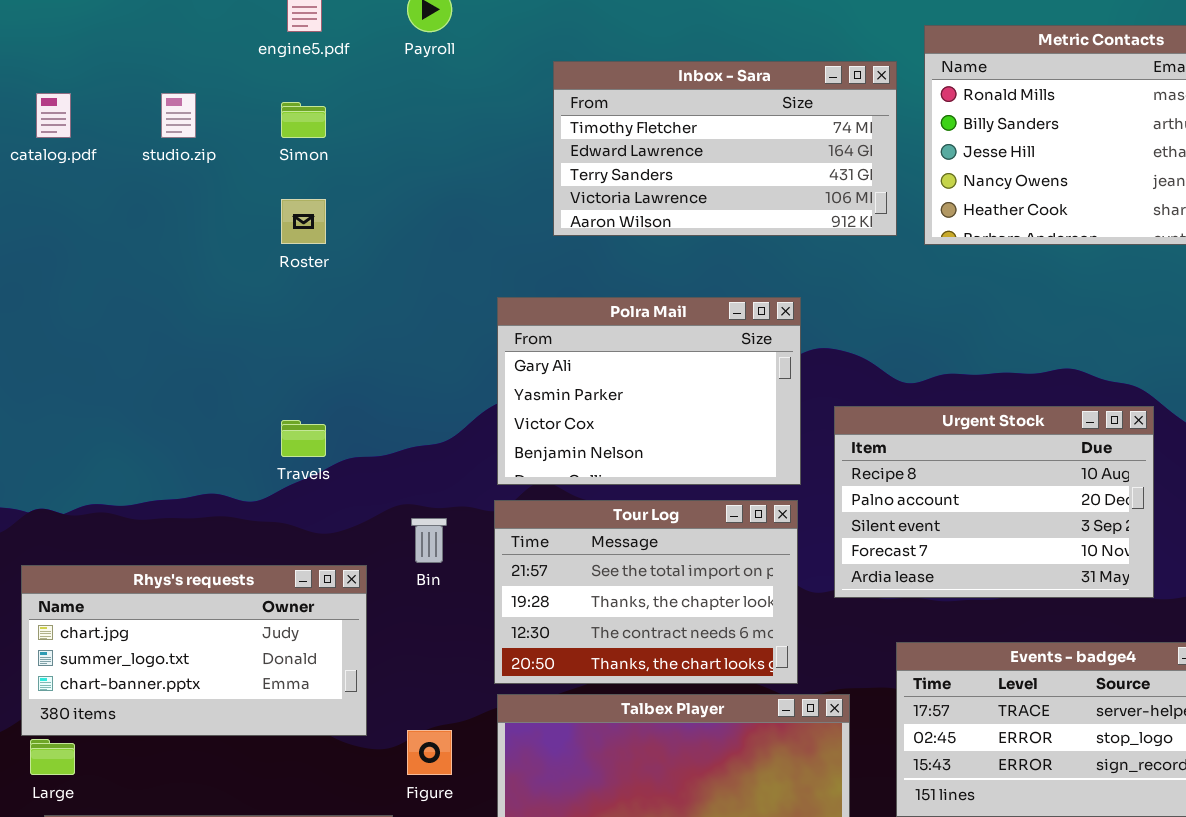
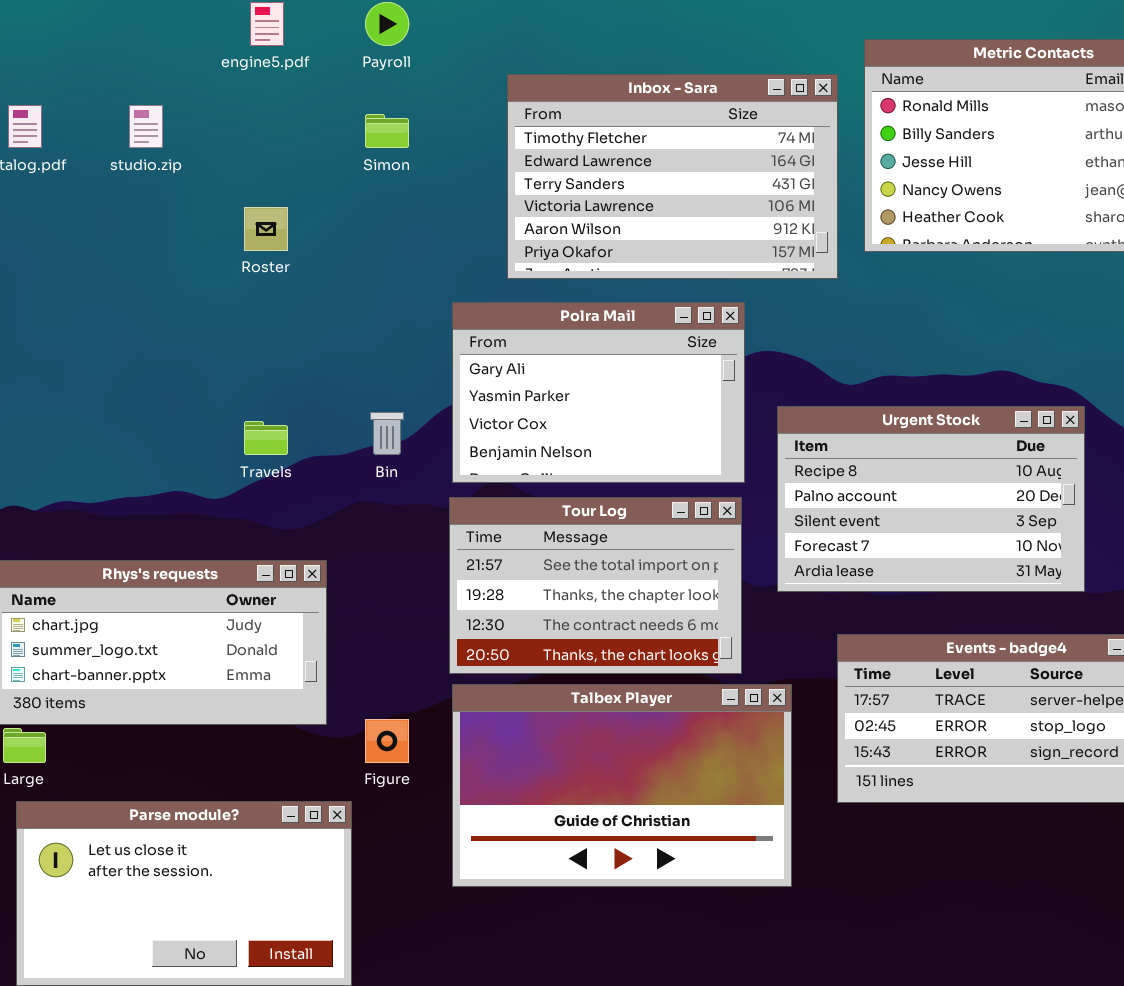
Inbox - Sara: [553,61,897,236] -> [507,74,838,279], resized
Simon: [281,102,326,138] -> [365,114,409,148], moved
Bin: [411,518,447,563] -> [370,412,404,455], moved

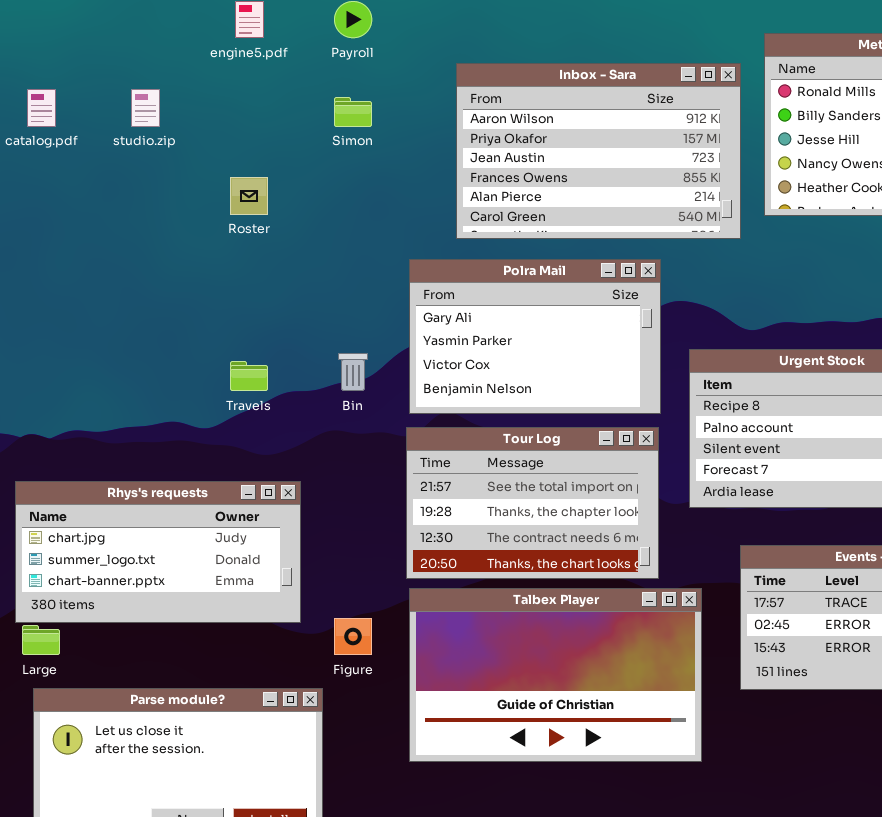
Inbox - Sara: [507,74,838,279] -> [456,63,741,239], scrolled down 4 rows

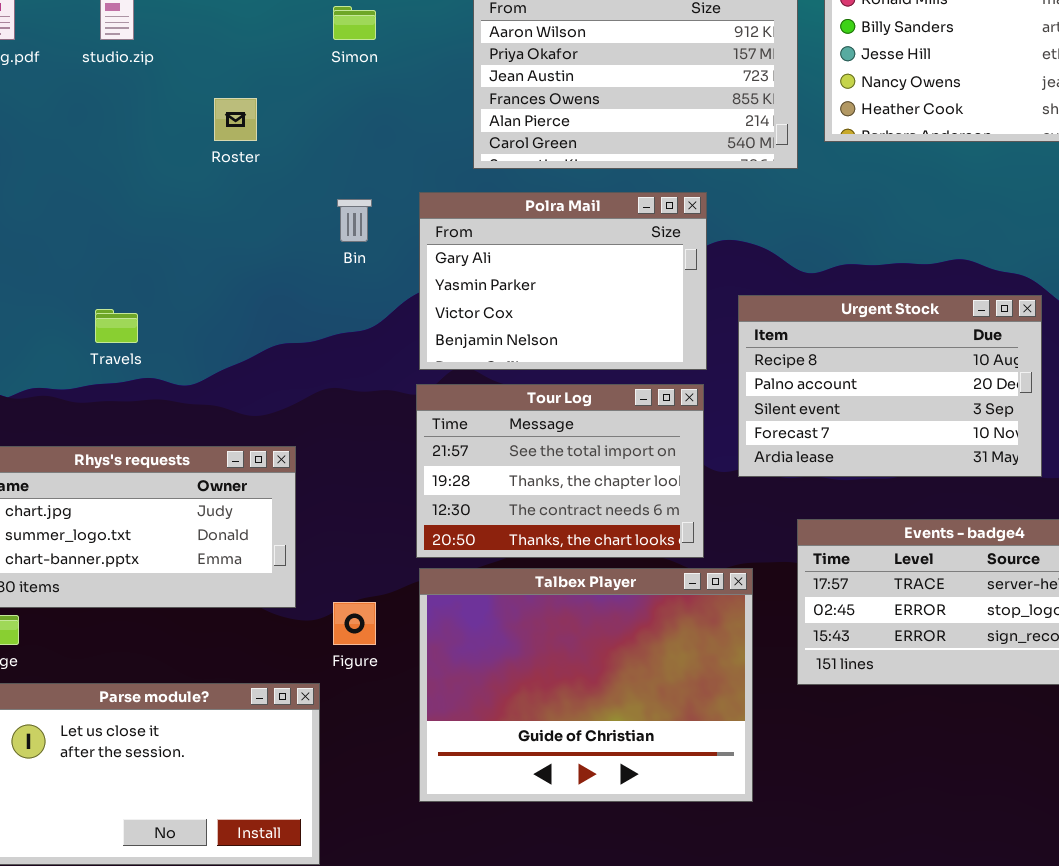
Bin: [338,353,368,391] -> [337,199,372,242], moved
Travels: [230,361,268,391] -> [95,309,138,343], moved
Talbex Player: [409,588,702,762] -> [419,568,753,802], resized

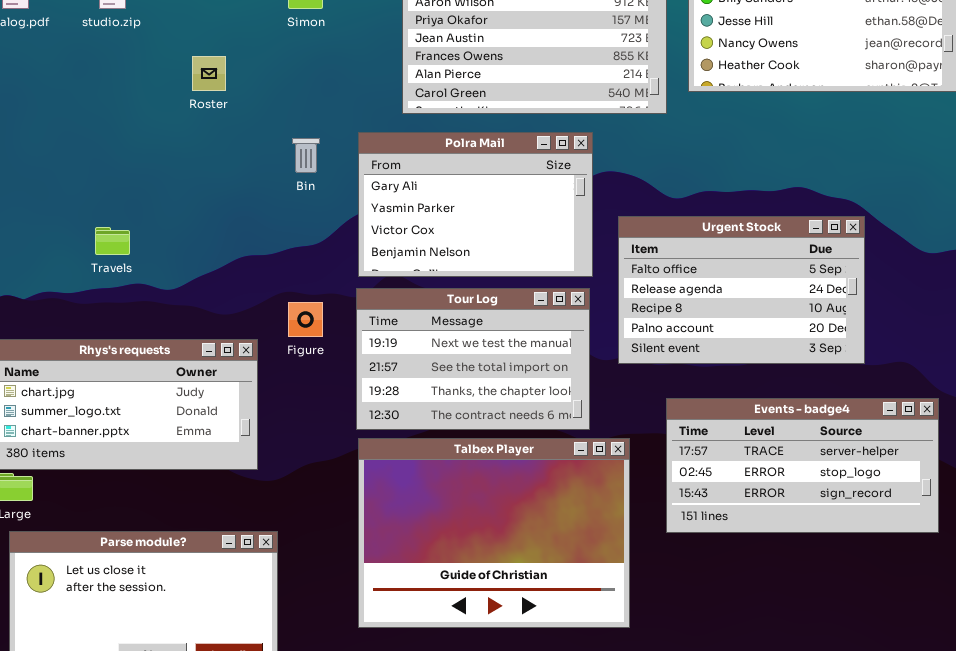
Urgent Stock: [738,295,1042,477] -> [618,216,865,364], scrolled up 2 rows
Tour Log: [416,384,704,558] -> [356,288,590,430], scrolled up 1 row
Figure: [333,602,376,645] -> [288,302,323,337], moved

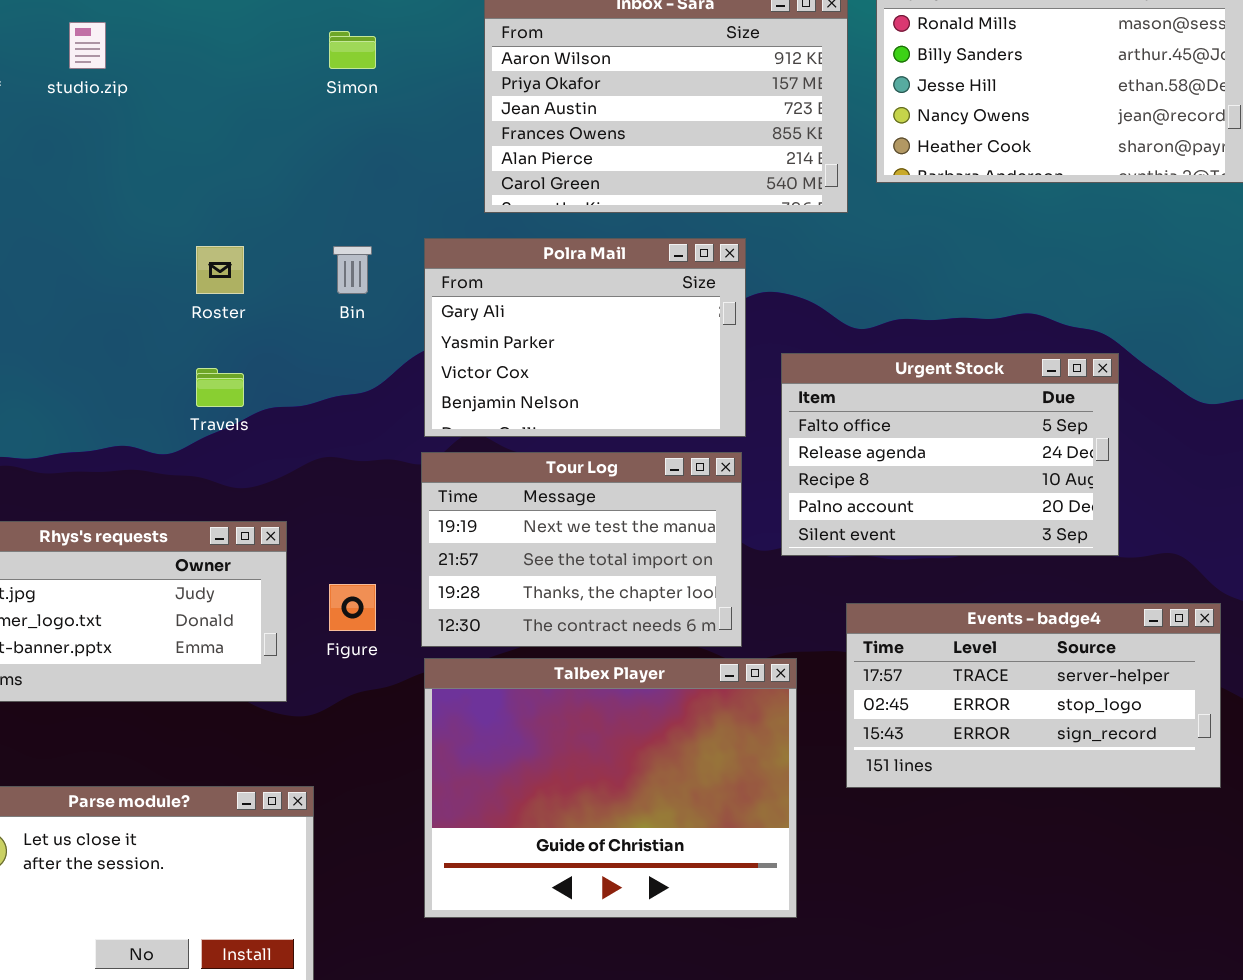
Roster: [192,56,226,91] -> [196,246,244,294], moved
Travels: [95,227,130,255] -> [196,368,244,407], moved
Figure: [288,302,323,337] -> [329,584,376,631], moved

